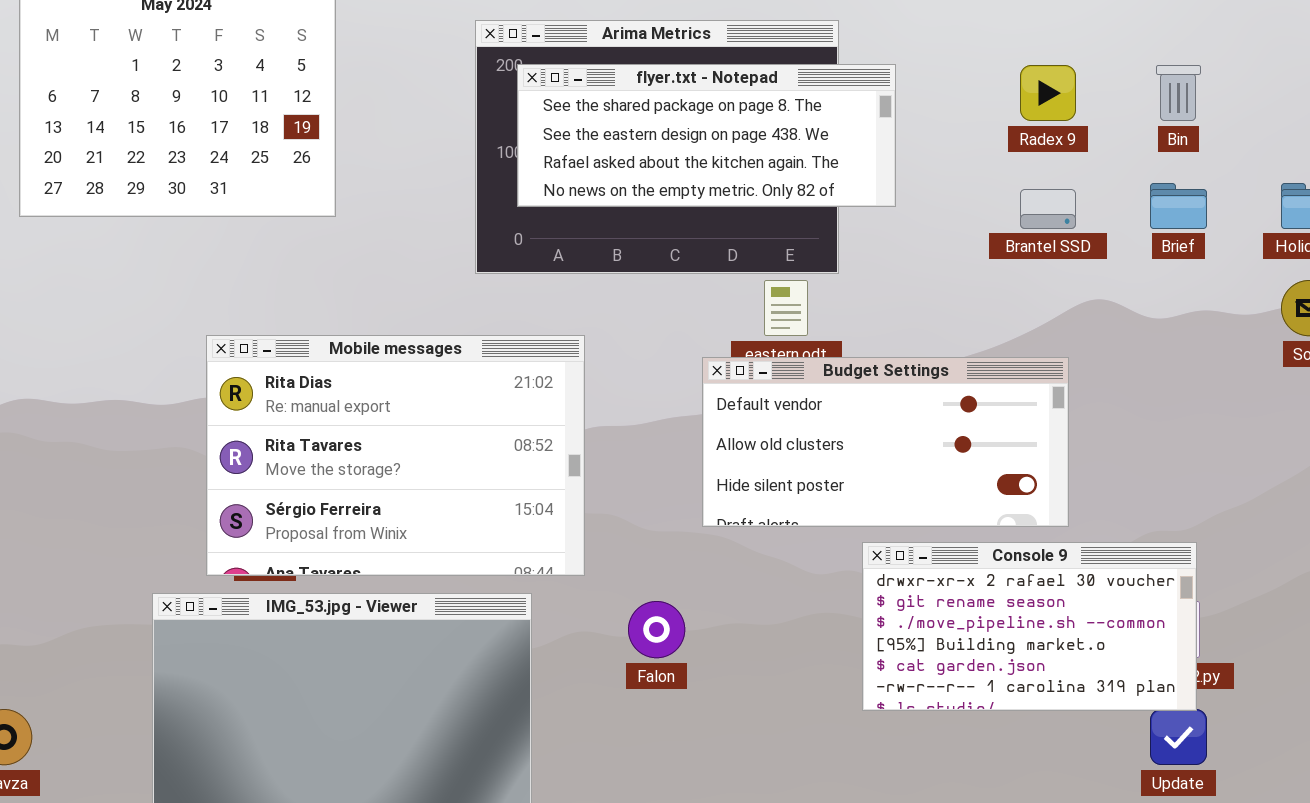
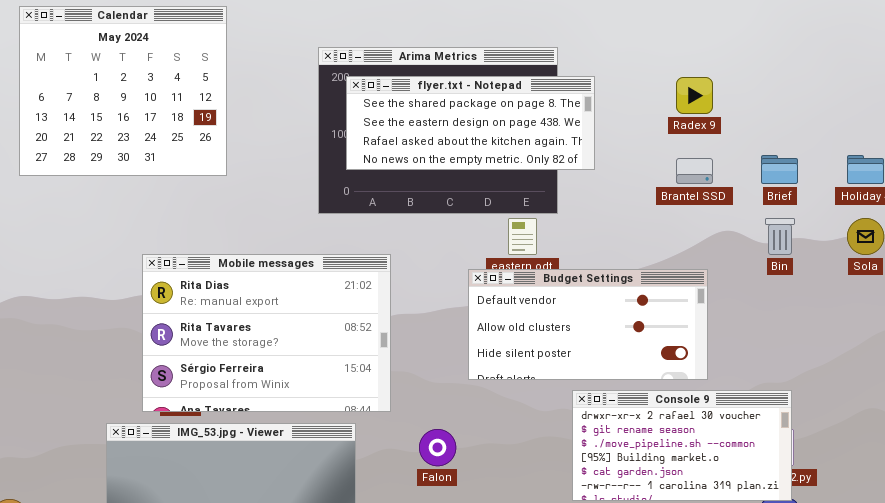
Bin: [1156,65,1201,121] -> [765,218,795,255], moved

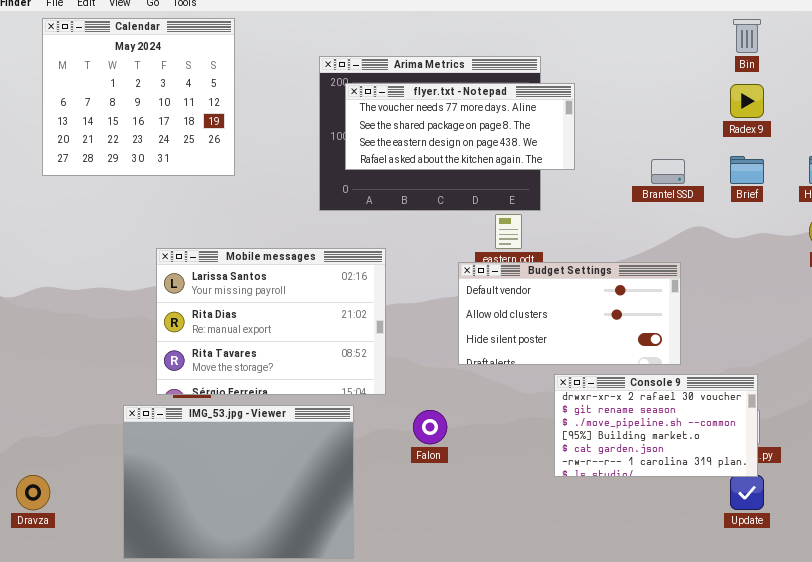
flyer.txt - Notepad: [346,76,595,170] -> [345,83,575,170], scrolled up 1 row
Radex 9: [676,77,713,114] -> [730,84,764,118], moved
Bin: [765,218,795,255] -> [733,19,761,53], moved
Mobile messages: [142,254,391,412] -> [156,248,386,395], scrolled up 1 row

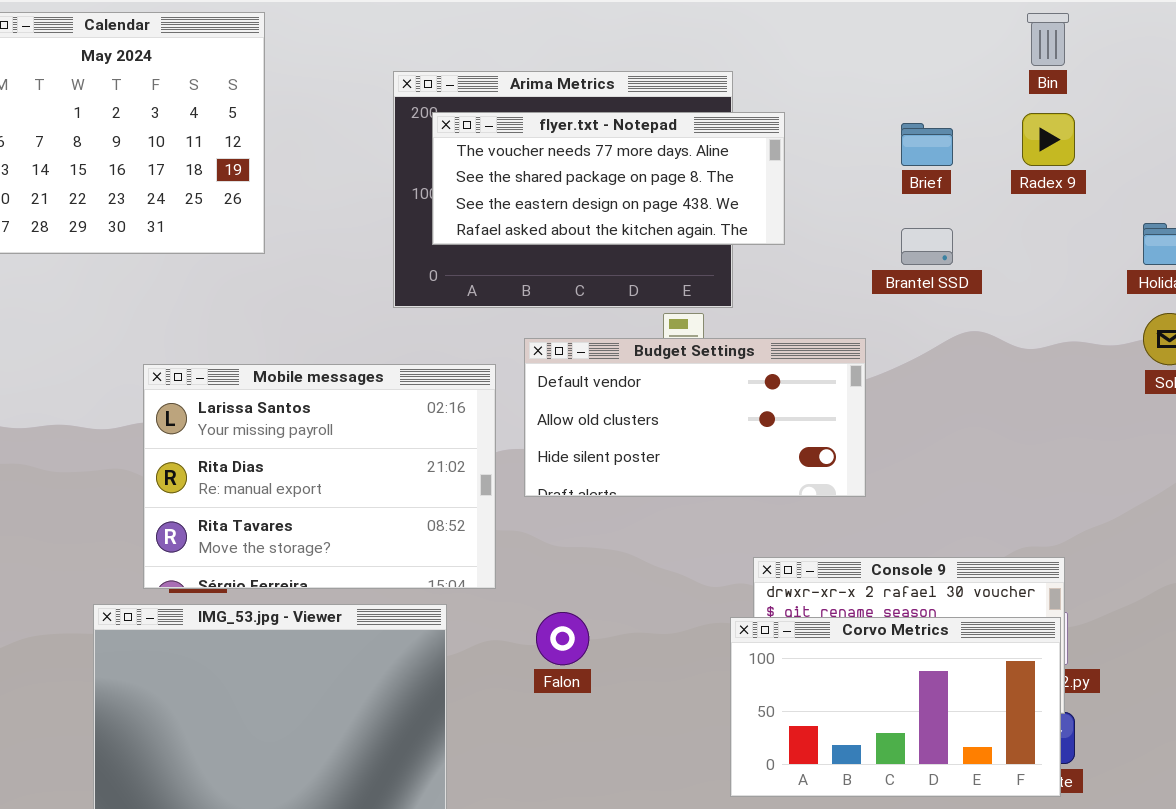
Brief: [730,156,764,184] -> [901,123,953,166], moved
Budget Settings: [458,262,681,365] -> [524,338,866,497], moved
Corvo Metrics: none -> [730,617,1061,797], opened

